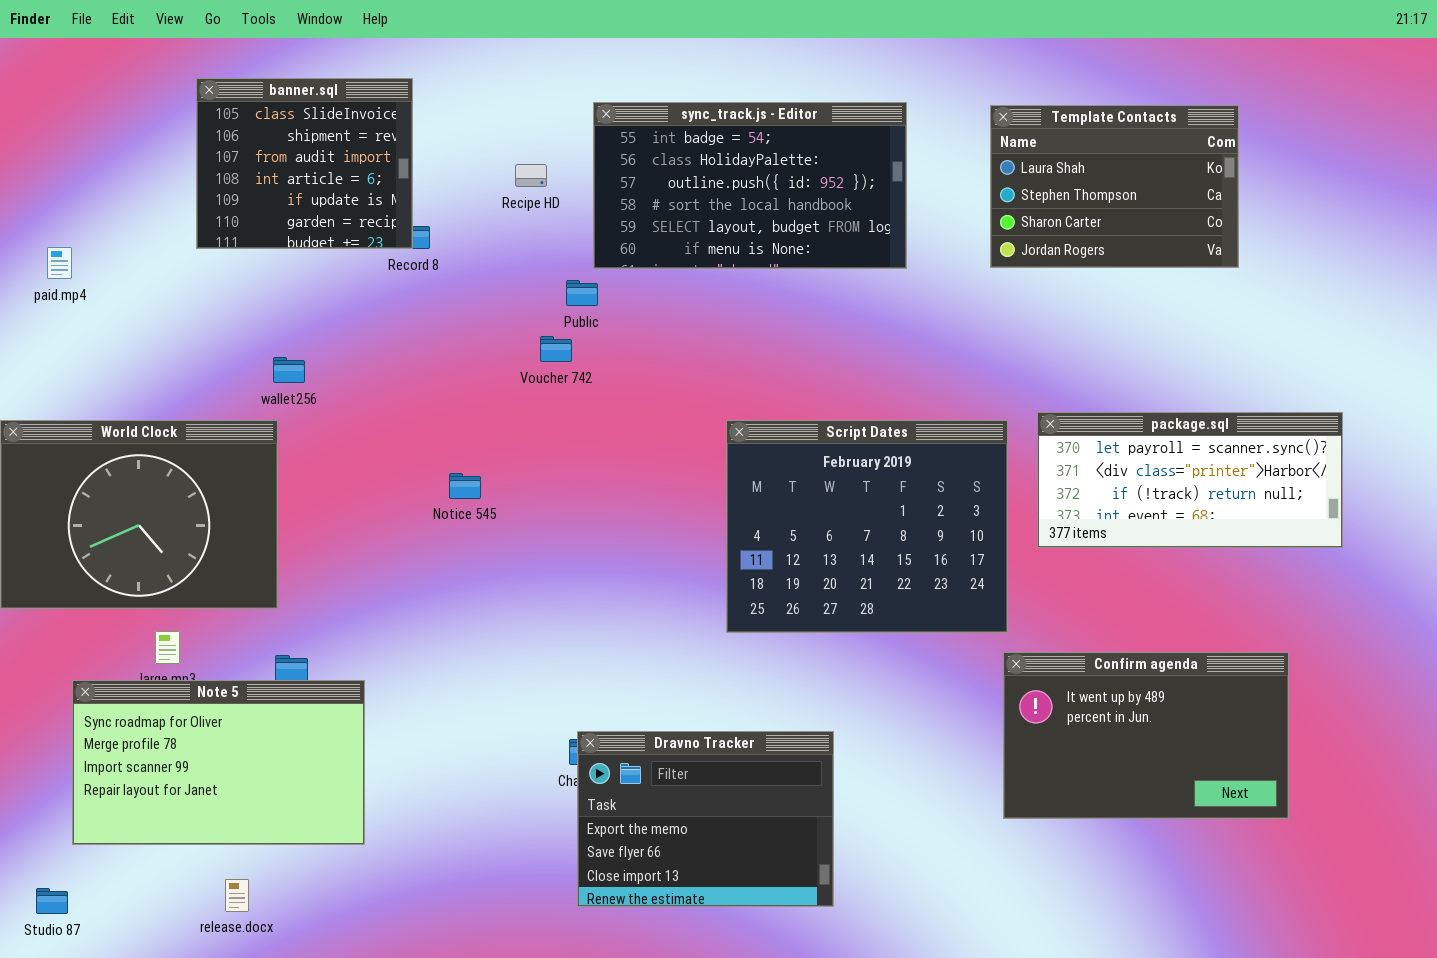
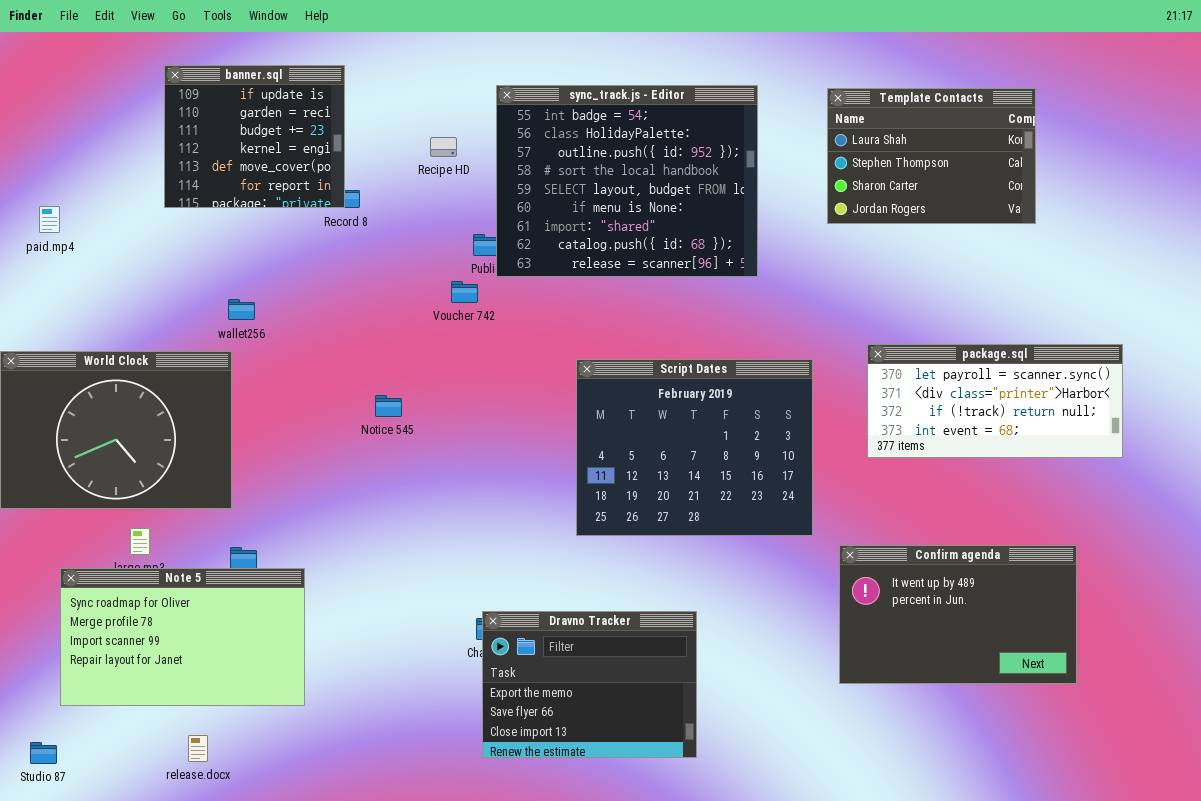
banner.sql: [196,78,413,249] -> [164,65,345,208], scrolled down 4 rows
sync_track.js - Editor: [593,102,907,269] -> [496,85,758,277], resized
Script Dates: [726,420,1008,633] -> [576,359,813,536], moved

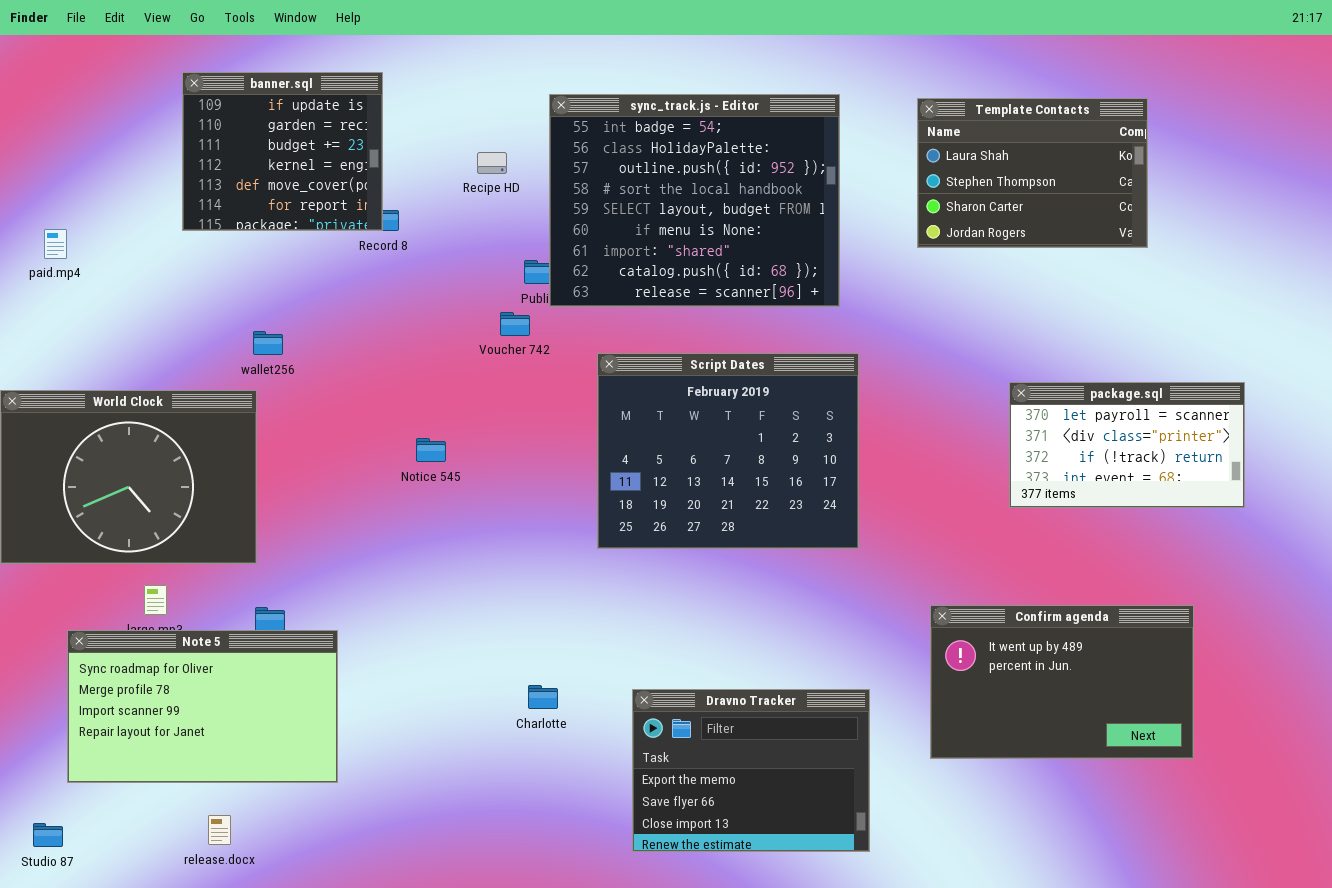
package.sql: [867,344,1123,458] -> [1009,382,1245,508], resized
Script Dates: [576,359,813,536] -> [597,353,859,549], moved
Dravno Tracker: [482,611,697,758] -> [632,689,870,852], moved

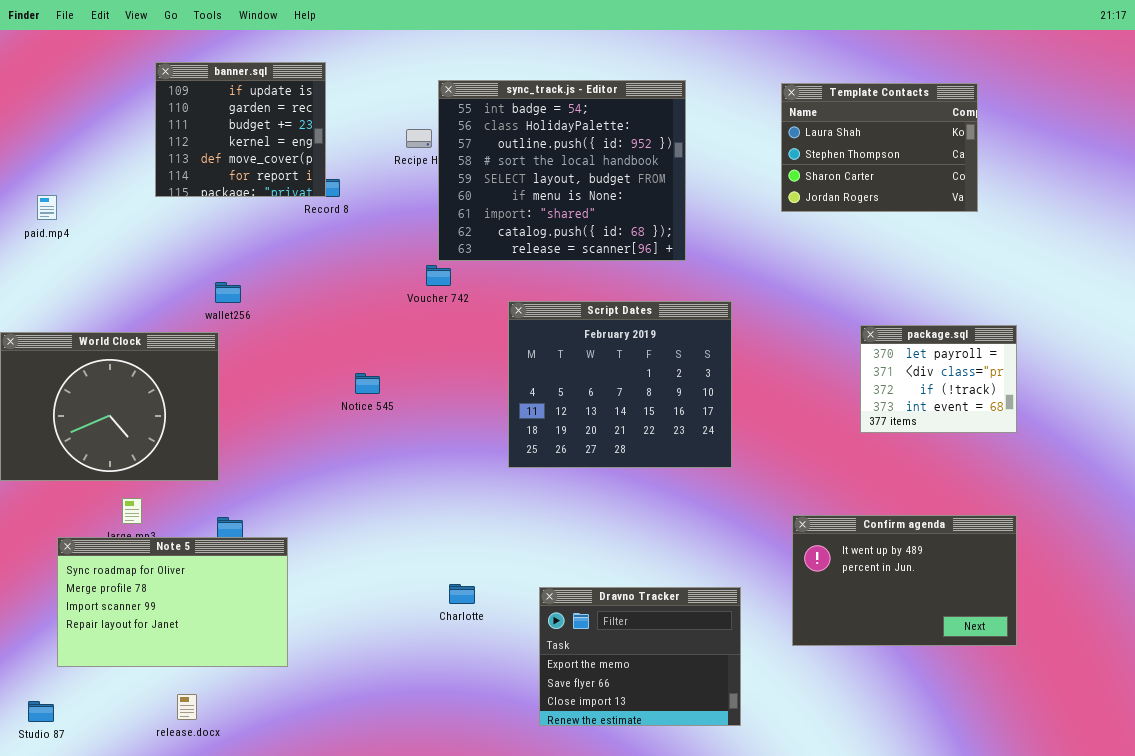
sync_track.js - Editor: [549,94,840,307] -> [438,80,686,261], moved
package.sql: [1009,382,1245,508] -> [860,325,1017,433], resized

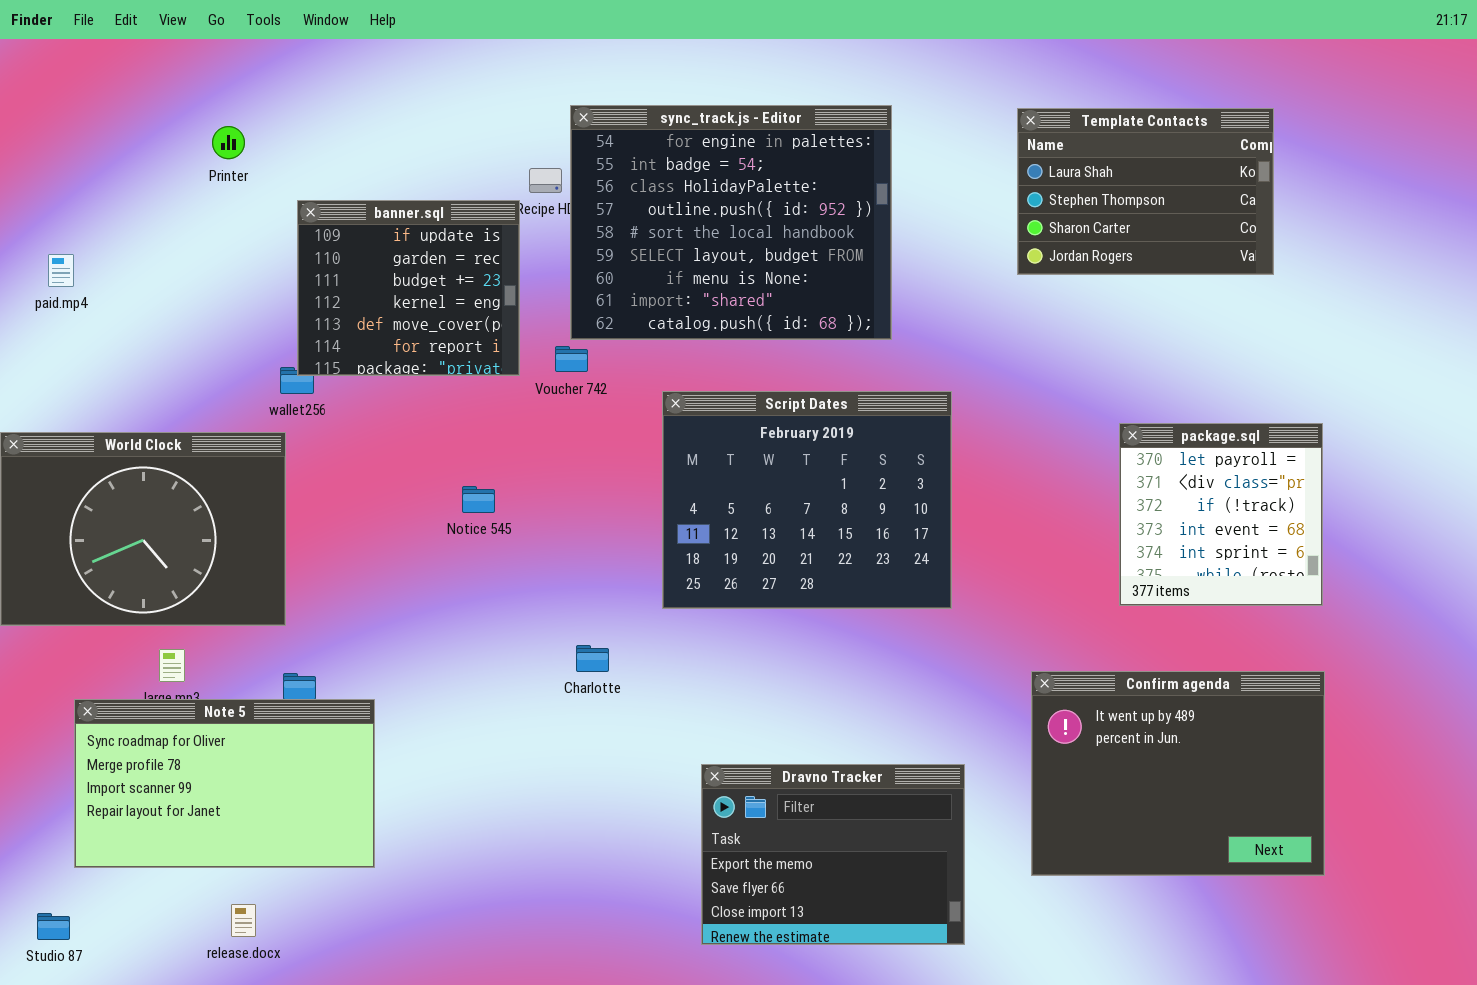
banner.sql: [155,62,326,197] -> [297,200,520,376], moved
sync_track.js - Editor: [438,80,686,261] -> [570,105,892,340], scrolled up 1 row
package.sql: [860,325,1017,433] -> [1119,423,1323,606], resized
Confirm agenda: [792,515,1017,646] -> [1031,671,1325,876], resized
Charlotte: [449,584,475,604] -> [576,645,609,672], moved

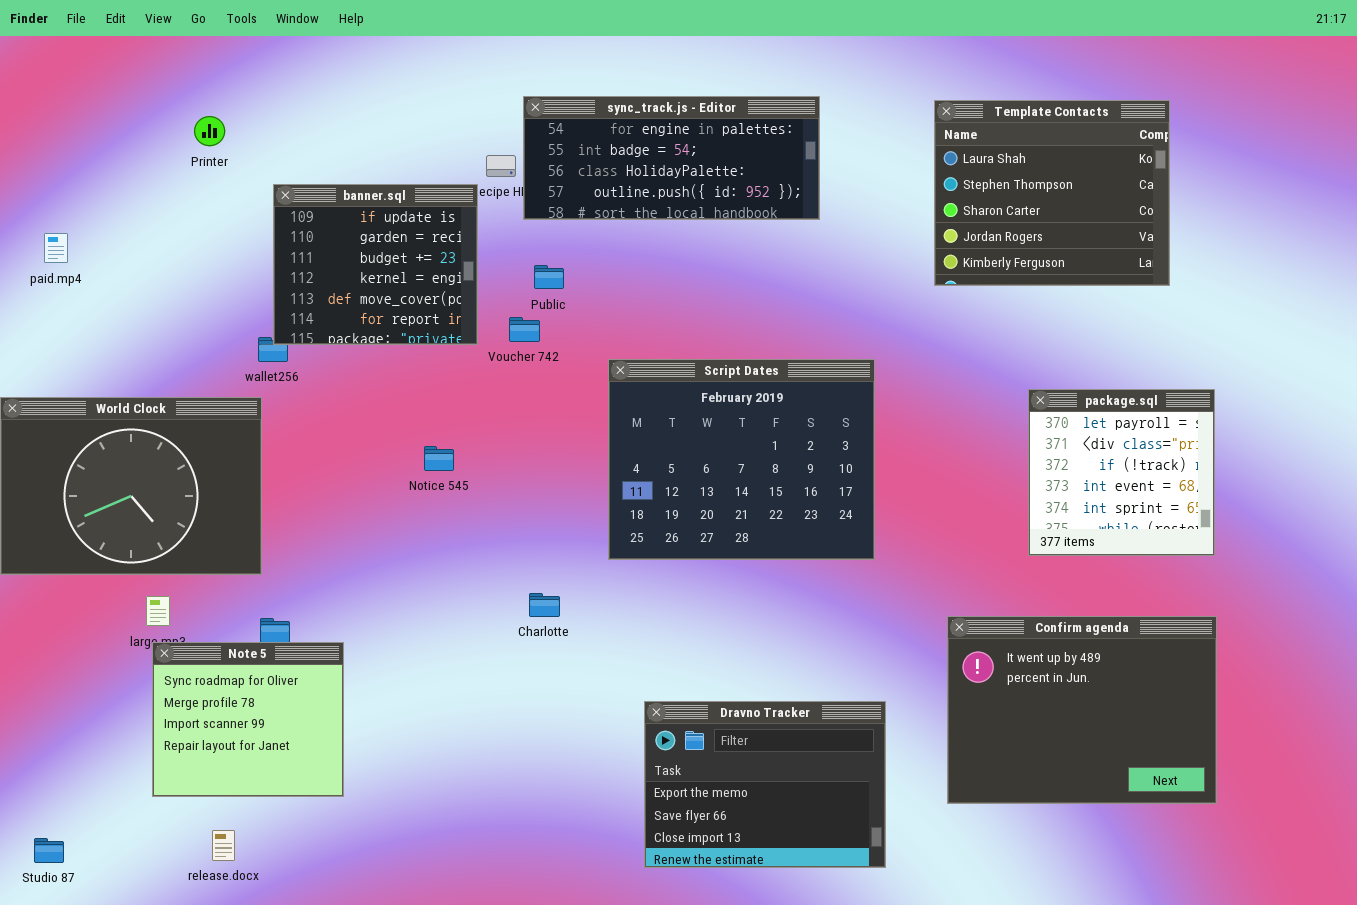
sync_track.js - Editor: [570,105,892,340] -> [523,96,820,220], resized
Template Contacts: [1017,108,1274,275] -> [934,100,1170,286], resized
Note 5: [74,699,375,868] -> [152,642,344,797], resized

